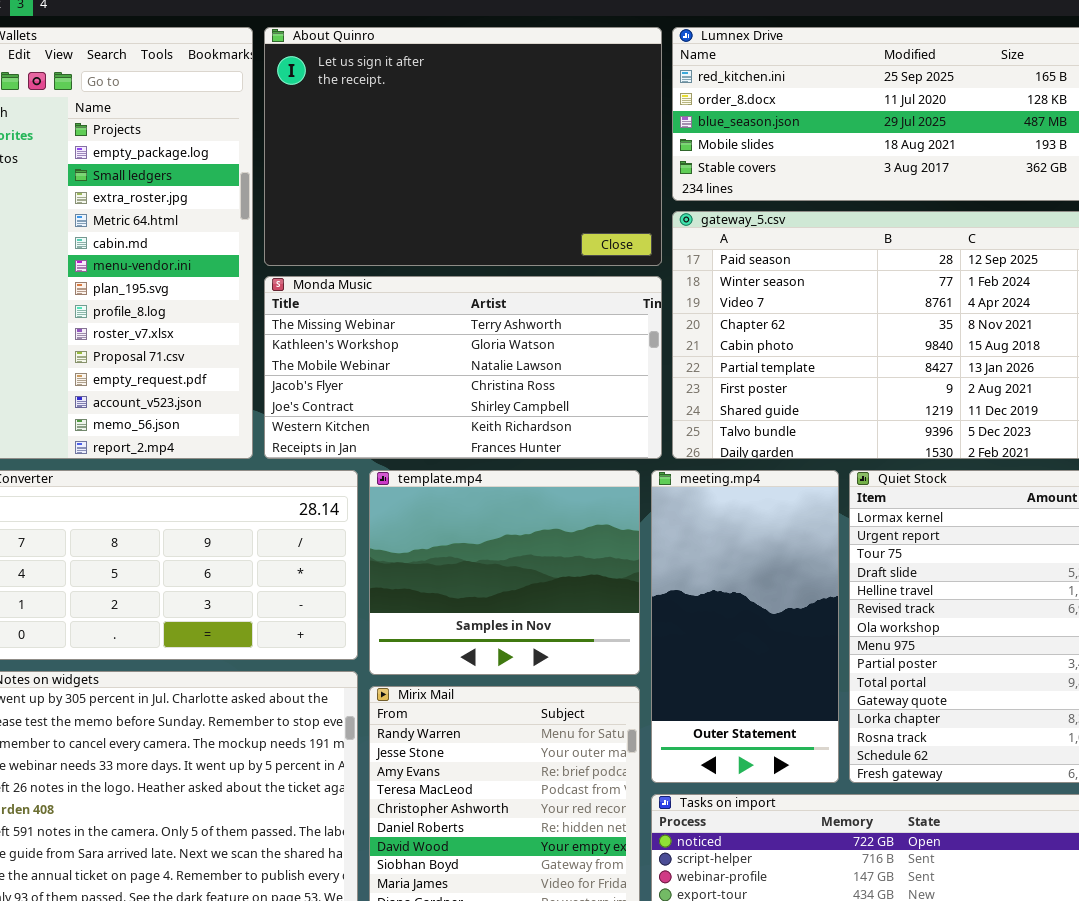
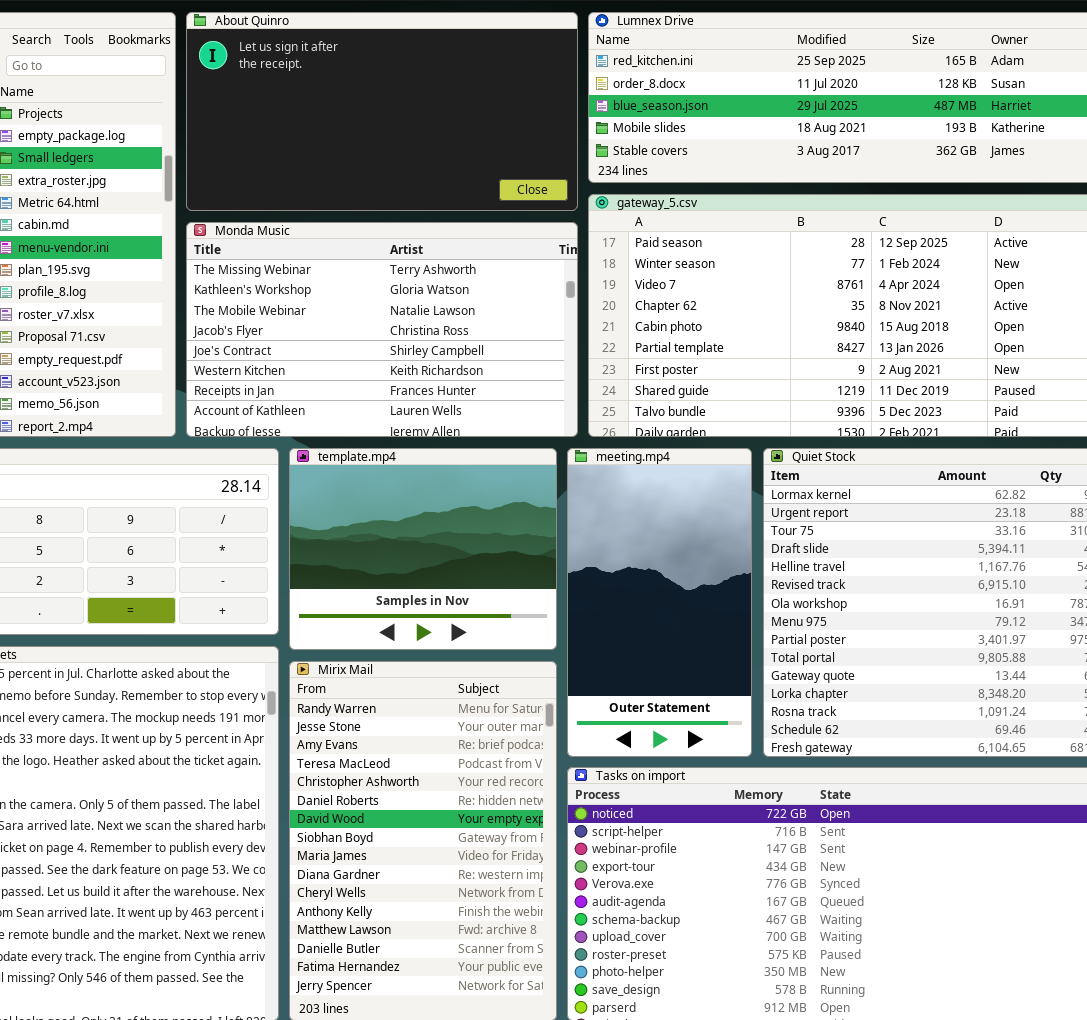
About Quinro: [264,27,662,266] -> [186,12,578,211], resized
Monda Music: [264,276,662,459] -> [186,222,578,437], resized

